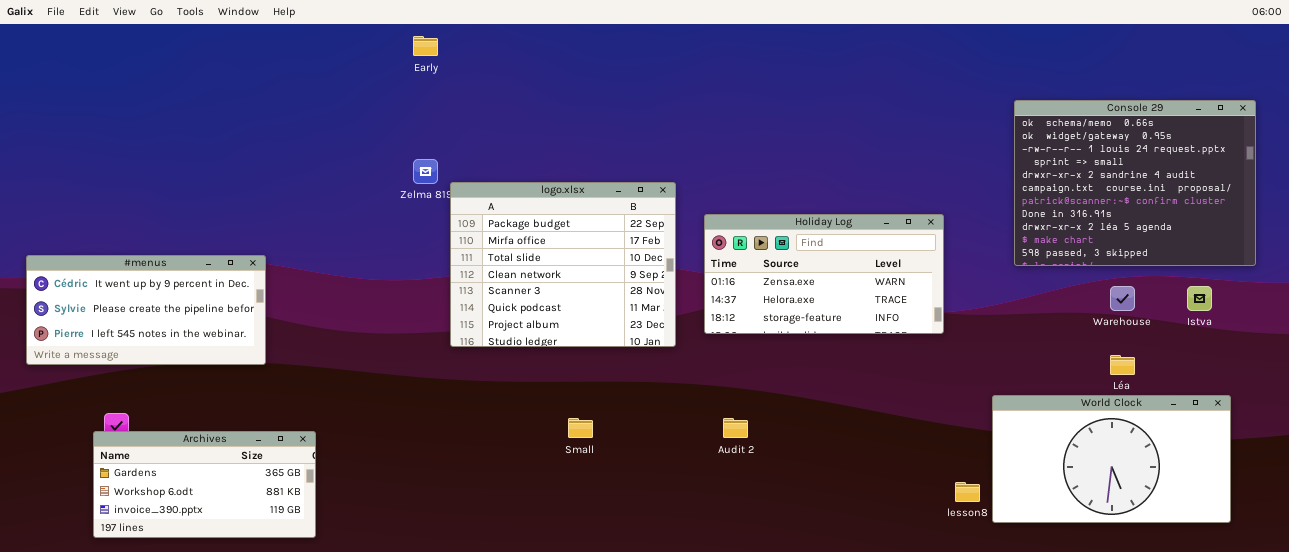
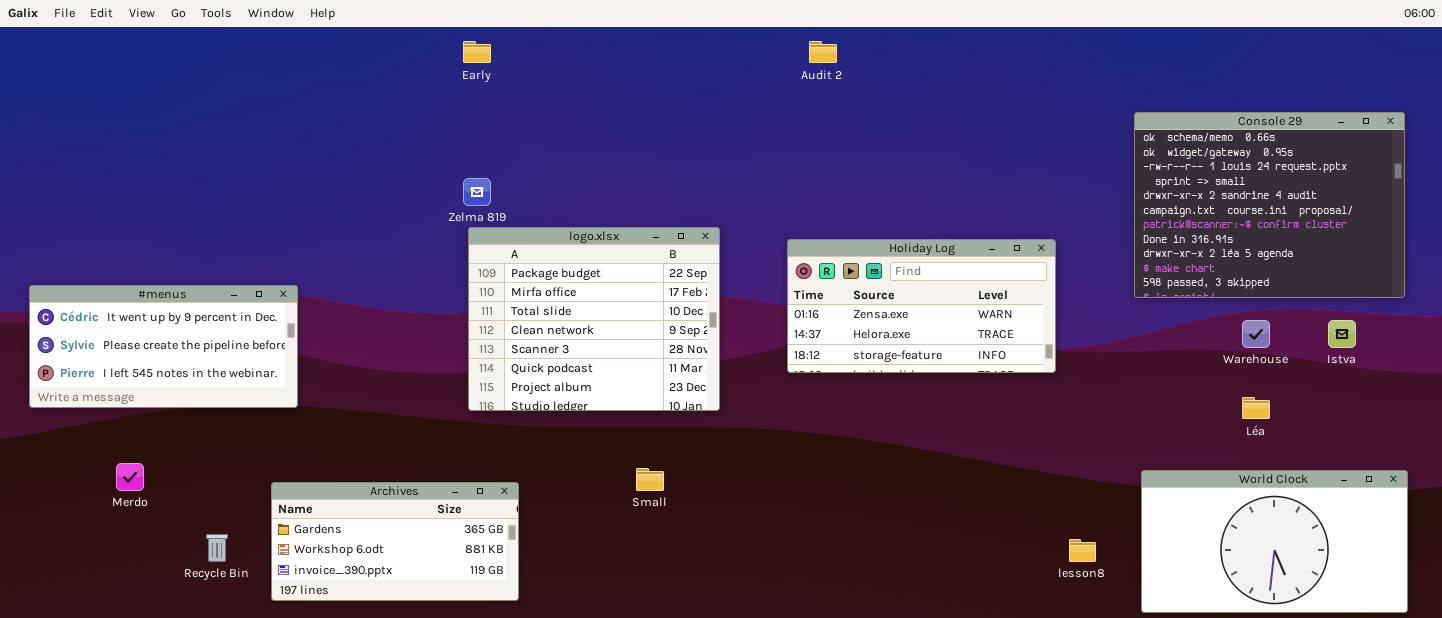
logo.xlsx: [450,182,676,347] -> [468,227,720,411], moved
World Clock: [992,395,1231,523] -> [1141,470,1408,613], moved
Audit 2: [723,418,748,438] -> [809,41,837,63], moved
Archives: [93,431,316,538] -> [271,482,519,601], moved

